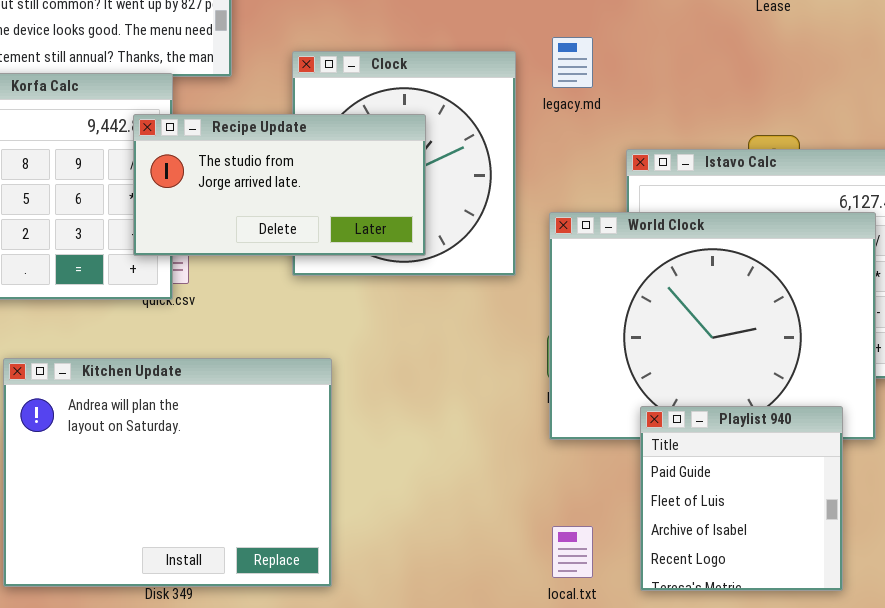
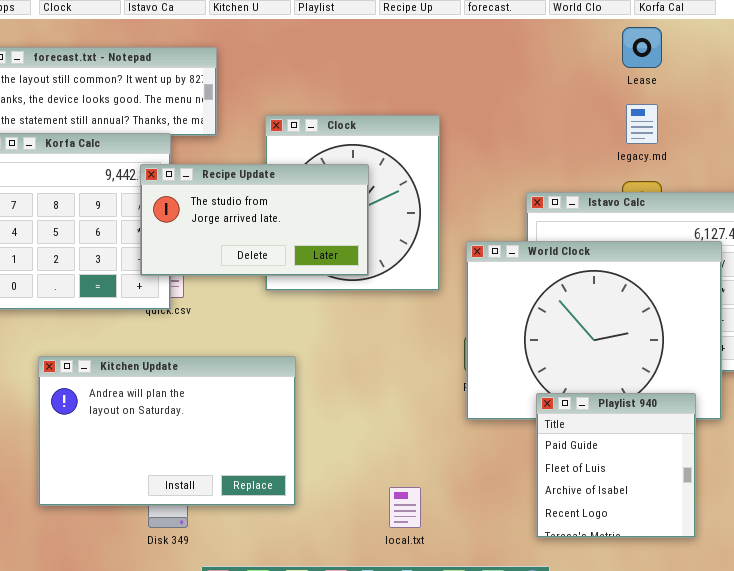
legacy.md: [552,37,593,88] -> [626,104,658,144], moved
Kitchen Update: [3,358,332,587] -> [38,356,296,506], resized
local.txt: [552,526,593,578] -> [389,487,421,528], moved

